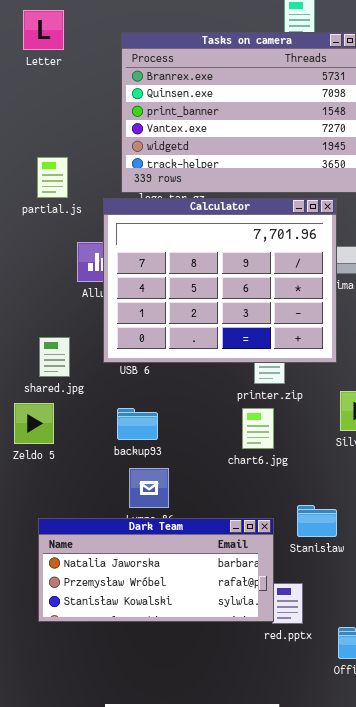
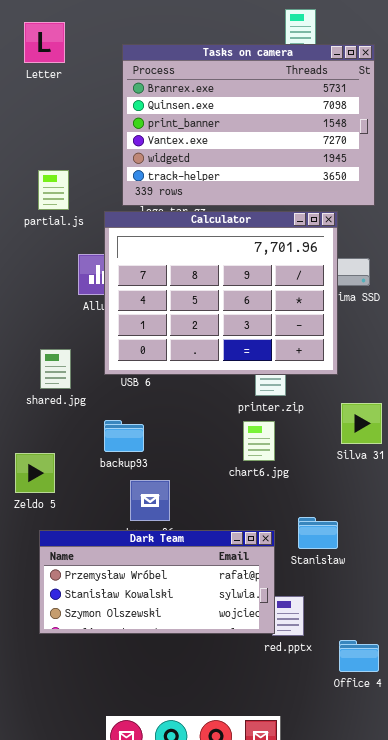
Zeldo 5: [14,403,54,444] -> [15,453,55,493], moved
backup93: [117,408,158,440] -> [104,420,144,452], moved
Dark Team: [38,518,274,622] -> [39,530,275,634], scrolled down 1 row

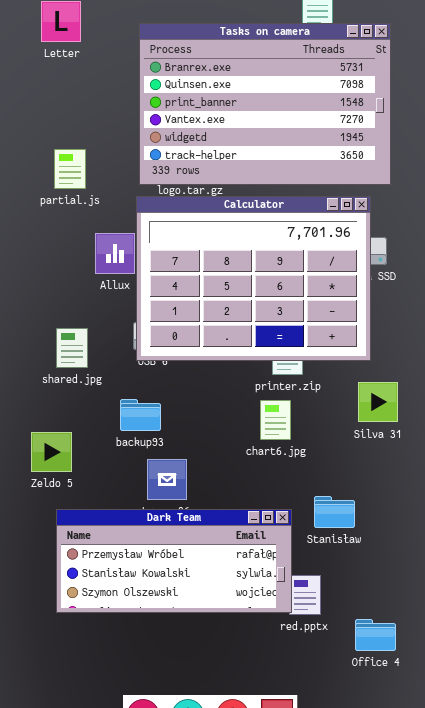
Calculator: [104,211,338,375] -> [136,196,371,361], moved

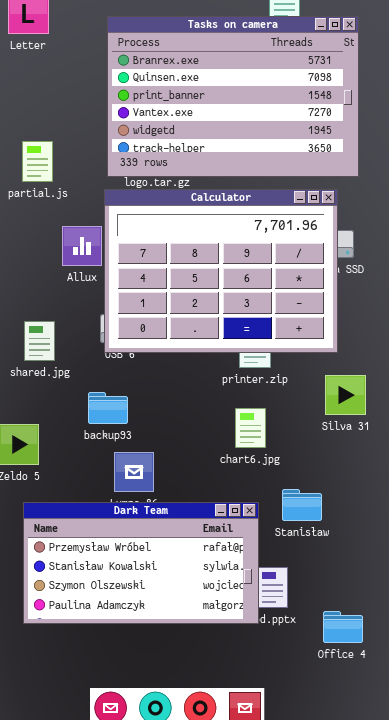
chart6.jpg: [260,400,291,440] -> [235,408,266,448], moved
Dark Team: [56,509,292,613] -> [23,502,259,624], resized

